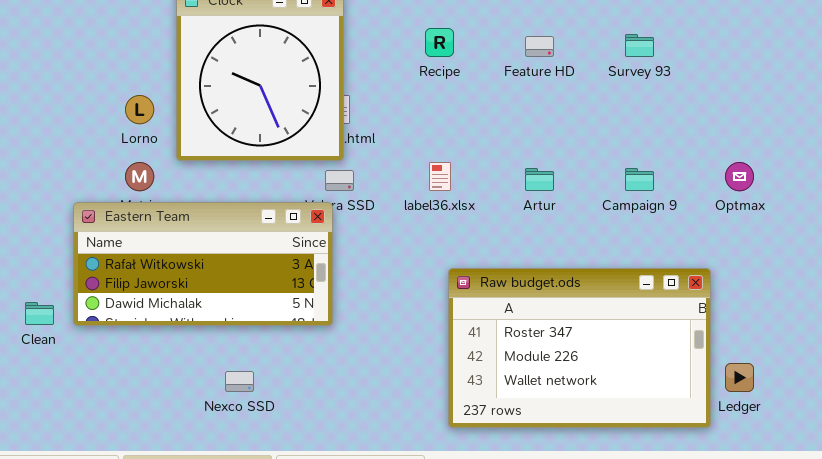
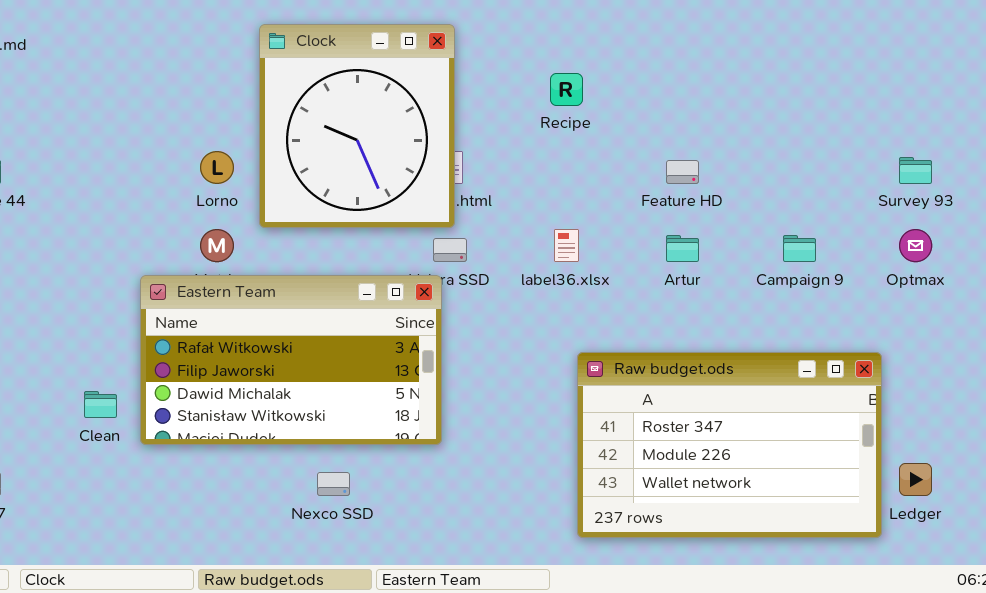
Survey 93: [625,34,654,57] -> [899,157,932,184], moved
Feature HD: [525,36,554,57] -> [666,160,699,184], moved
Eastern Team: [73,202,333,326] -> [140,275,442,445], resized

